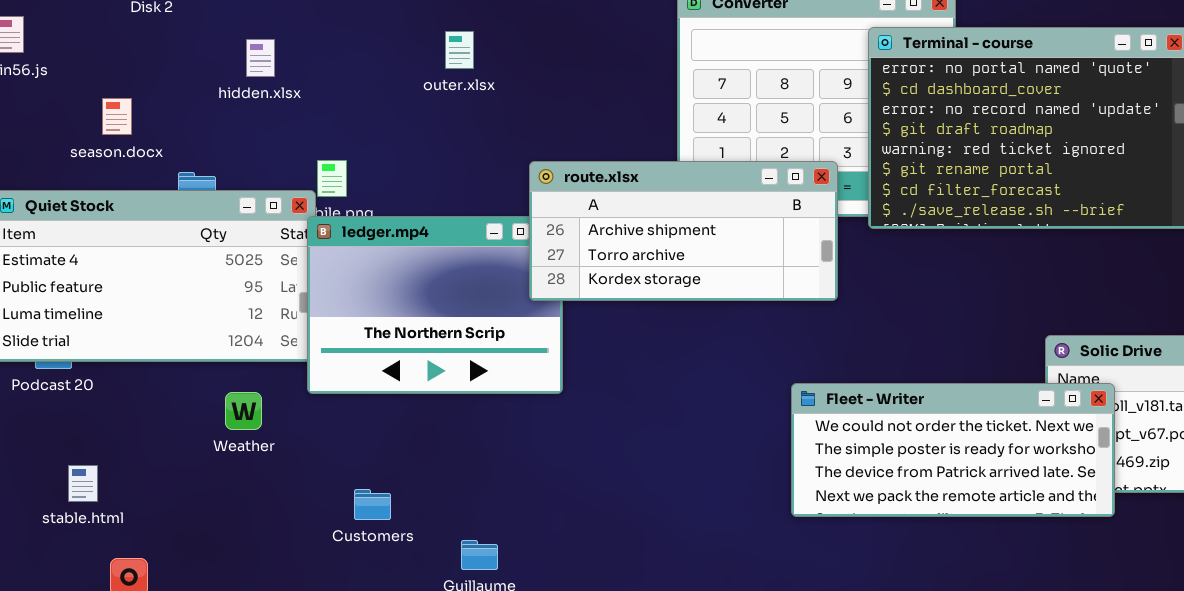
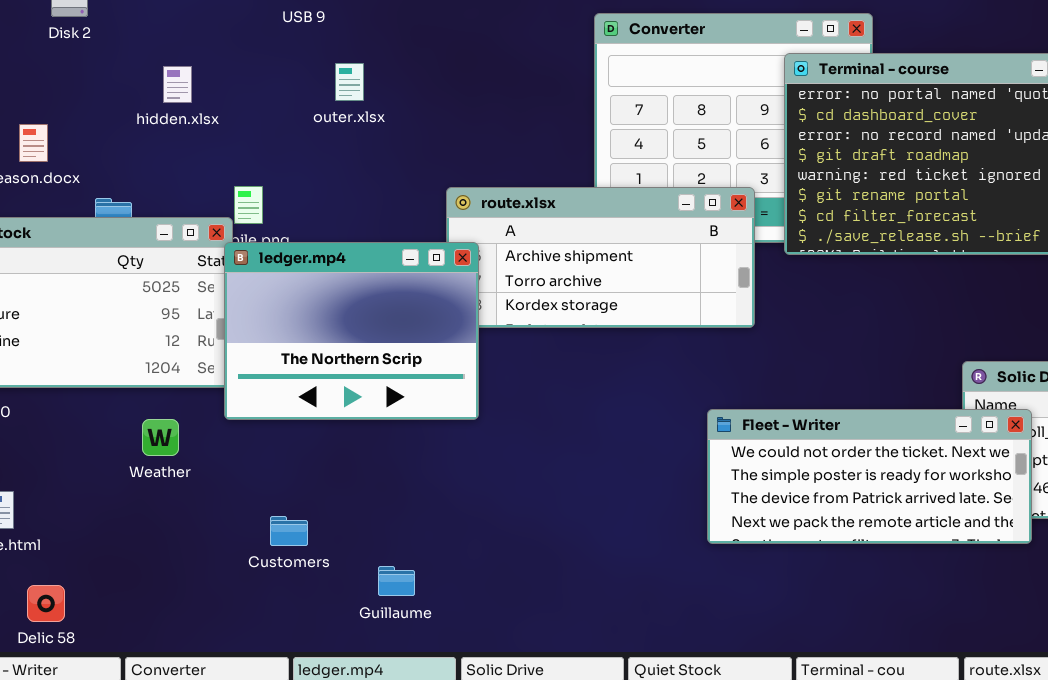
outer.xlsx: [445,31,474,69] -> [335,63,364,101], moved
ledger.mp4: [307,216,563,394] -> [224,242,479,420], raised

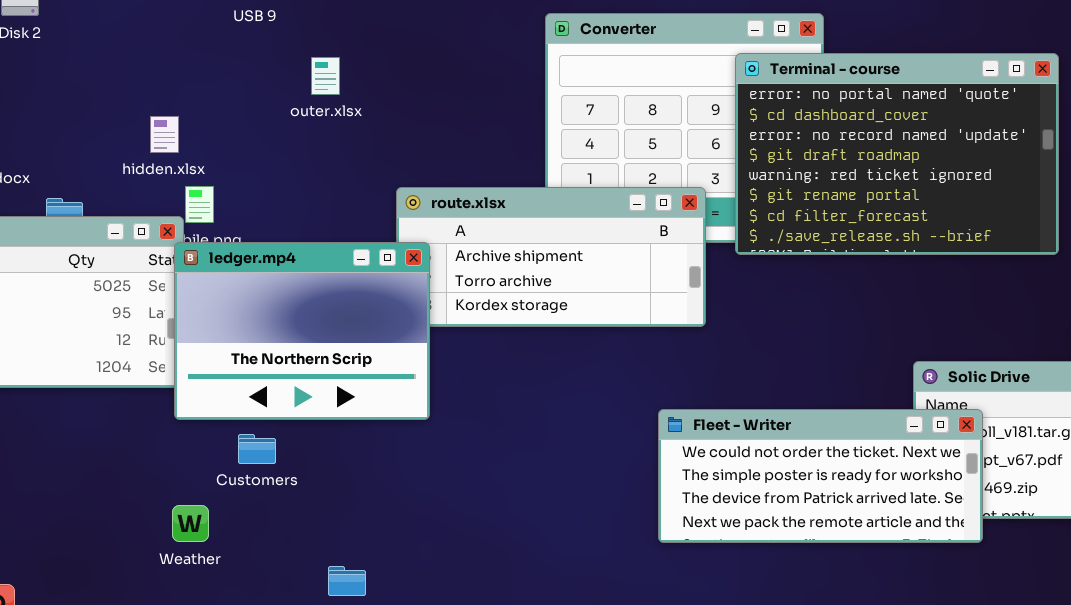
outer.xlsx: [335,63,364,101] -> [311,57,340,95], moved
hidden.xlsx: [163,66,192,103] -> [150,116,179,153], moved
Weather: [142,419,179,456] -> [172,505,209,542], moved
Customers: [270,516,308,546] -> [238,434,276,464], moved

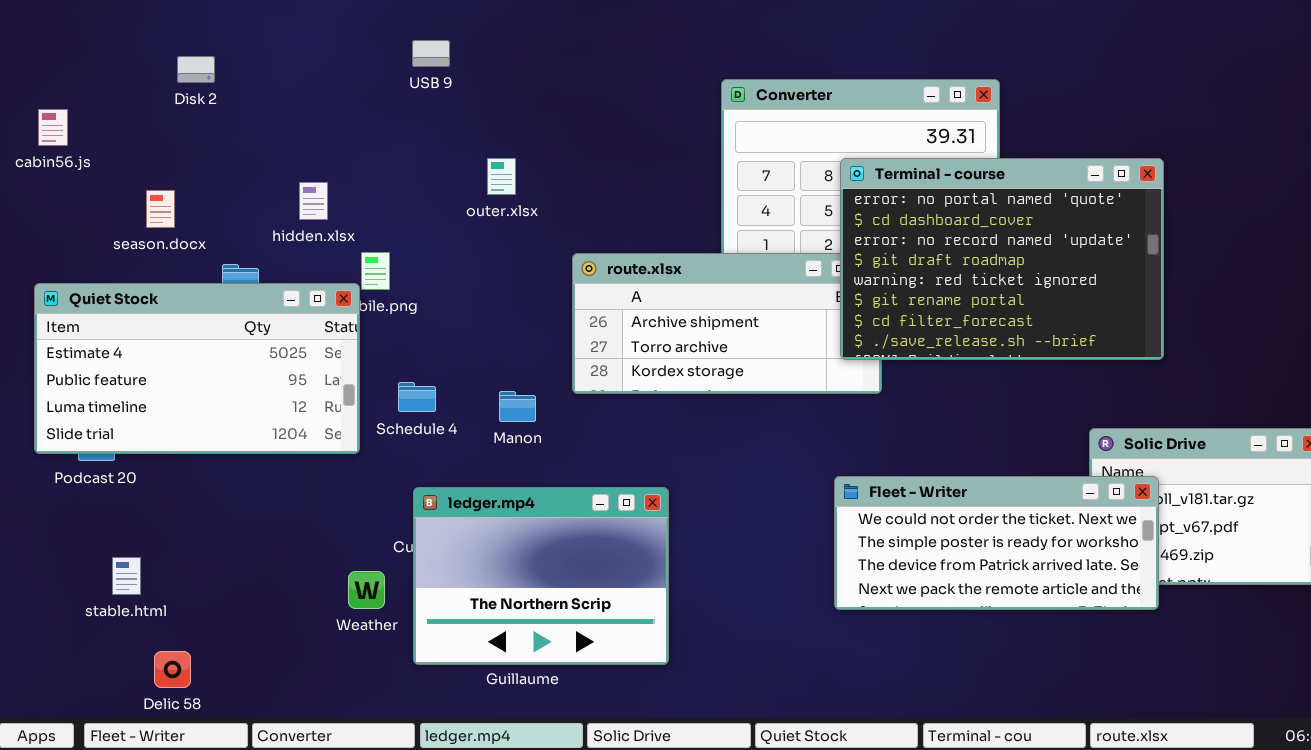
Terminal - course: [735,53,1059,255] -> [840,158,1164,360], moved
outer.xlsx: [311,57,340,95] -> [487,158,516,195], moved
hidden.xlsx: [150,116,179,153] -> [299,182,328,220], moved
ledger.mp4: [174,242,430,420] -> [413,487,669,665], moved

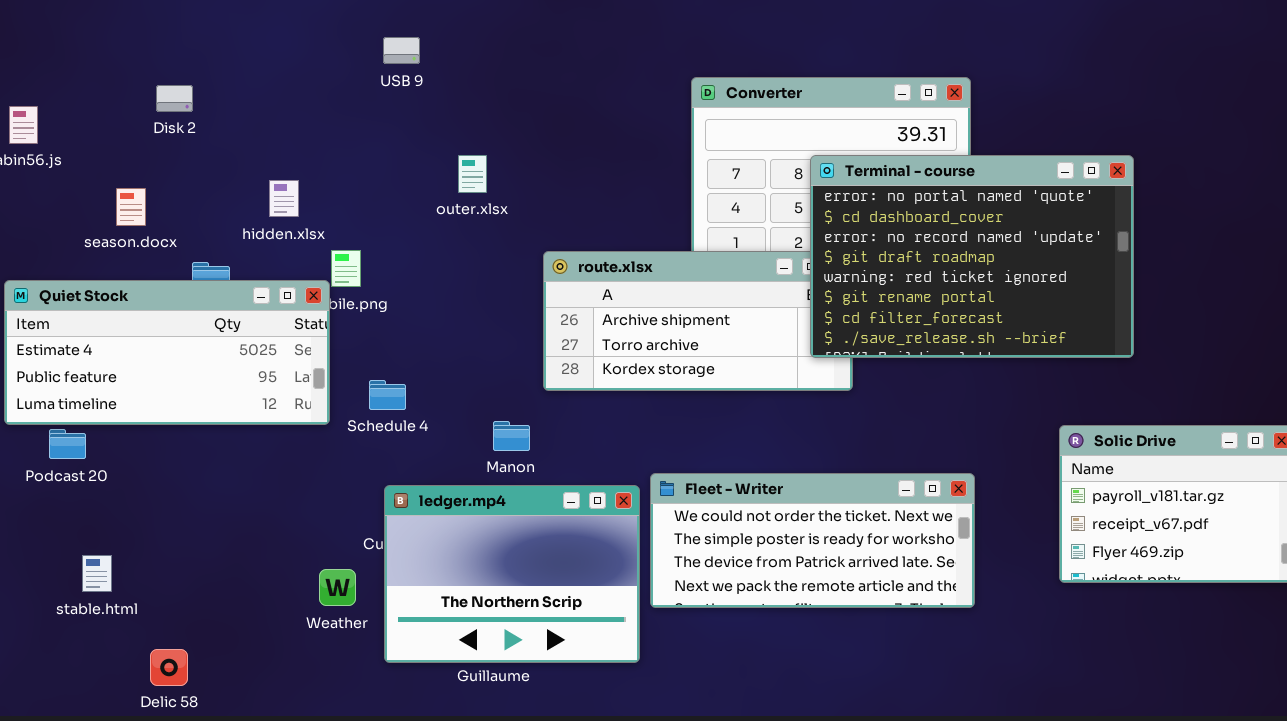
Disk 2: [177,56,215,83] -> [156,85,193,112], moved
Quiet Stock: [34,283,360,454] -> [4,280,330,425], resized
Manon: [499,391,536,422] -> [493,421,530,451], moved
Fleet - Writer: [834,476,1159,610] -> [650,473,975,608], moved
Delic 58: [154,651,191,688] -> [150,649,188,686], moved

